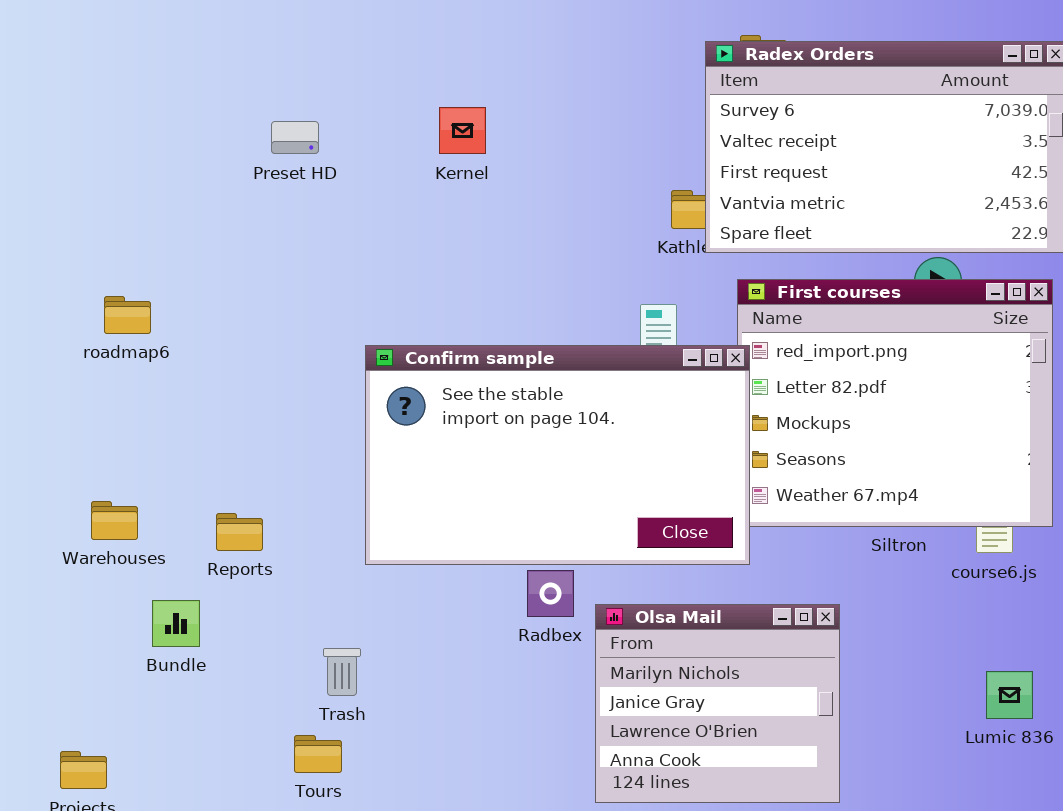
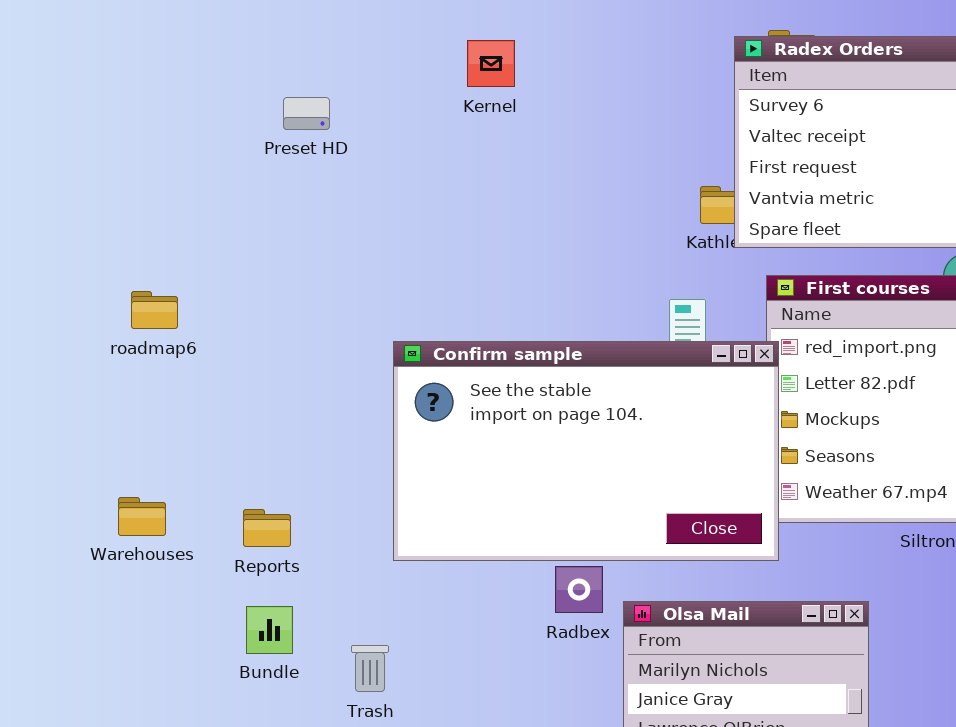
Kernel: [439,107,486,154] -> [467,40,515,87], moved
Preset HD: [271,121,319,154] -> [283,97,330,130], moved
Bundle: [152,600,200,647] -> [246,606,293,654], moved

